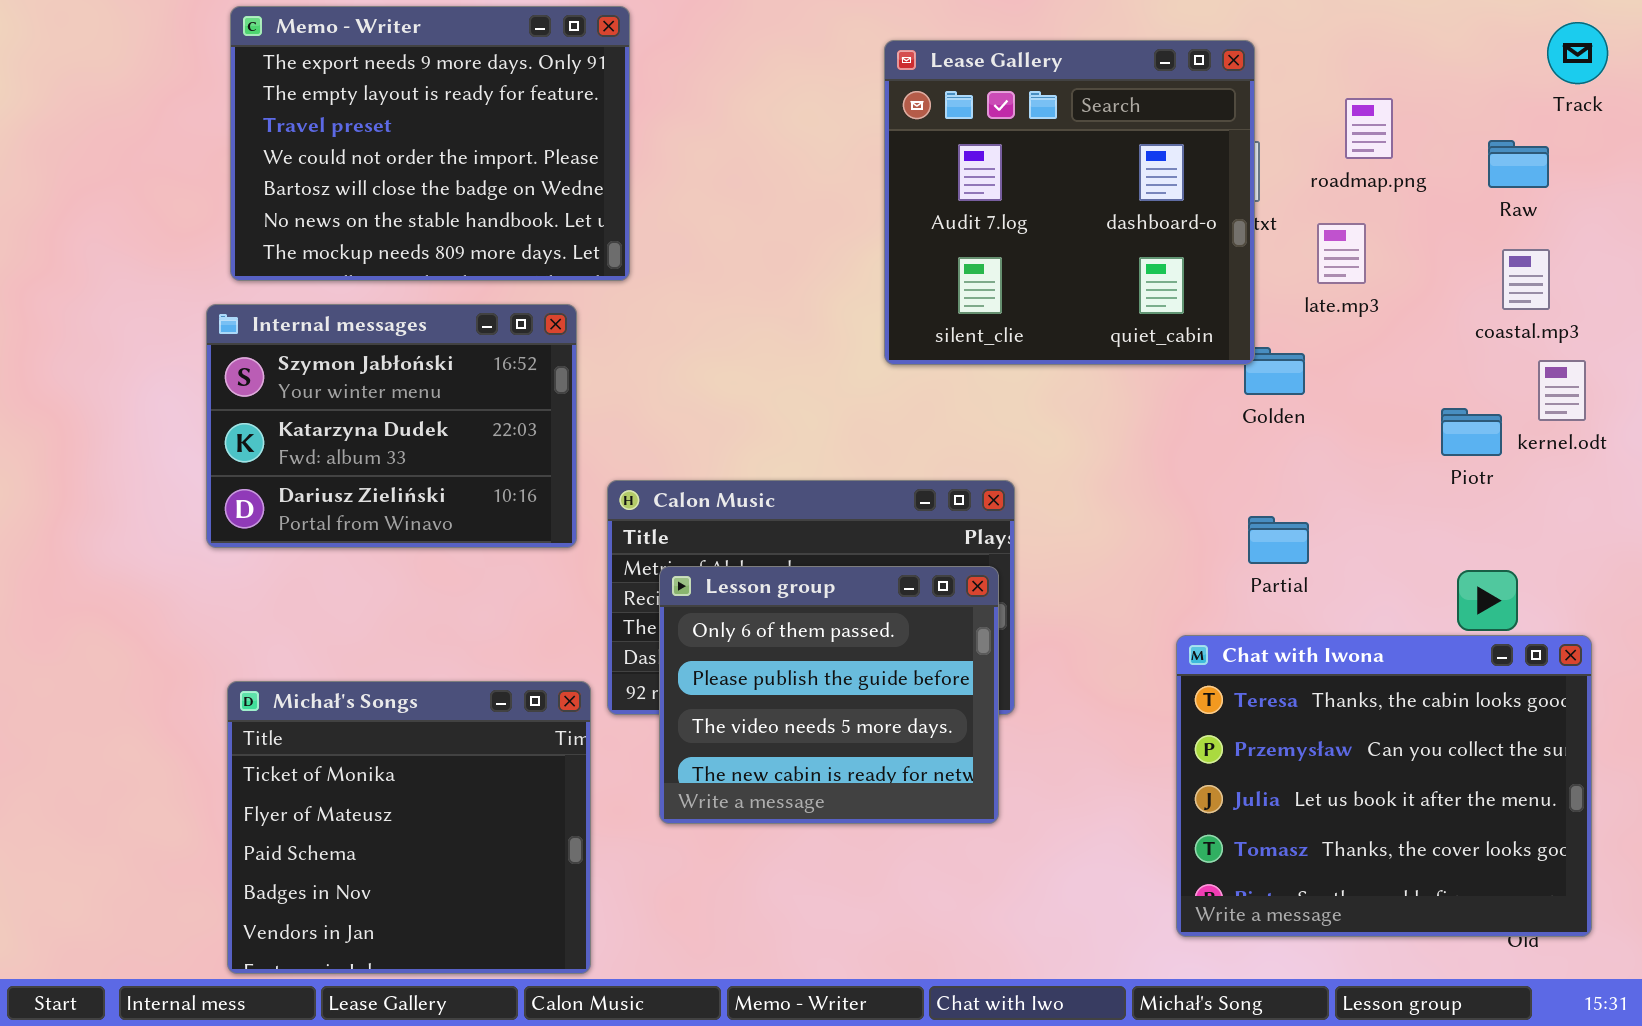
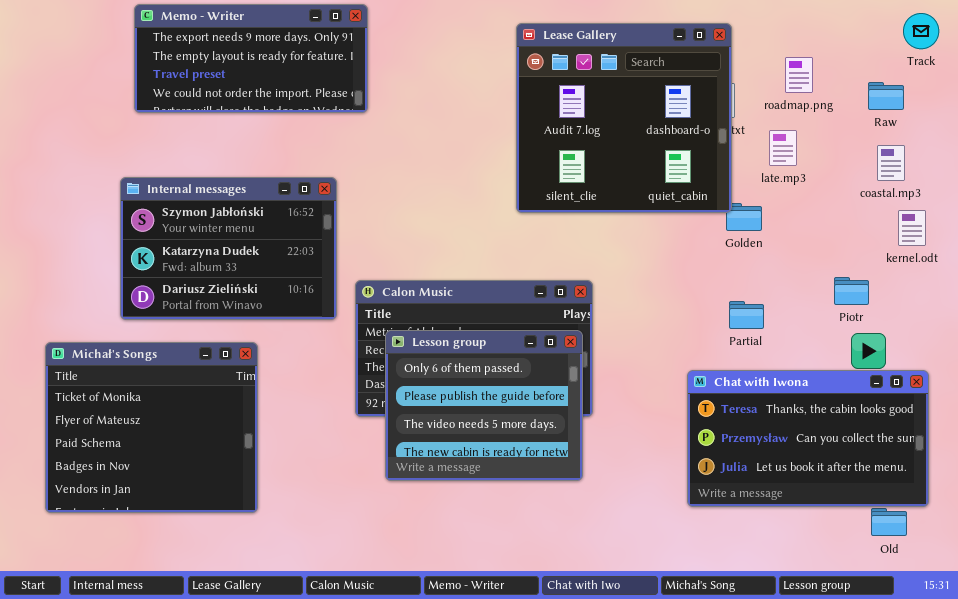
Memo - Writer: [230,6,630,281] -> [134,4,368,113], resized
Piotr: [1441,408,1502,456] -> [834,277,869,305], moved
Chat with Iwona: [1176,635,1592,937] -> [687,370,929,507], resized
Michał's Songs: [227,681,591,974] -> [45,342,258,513], moved

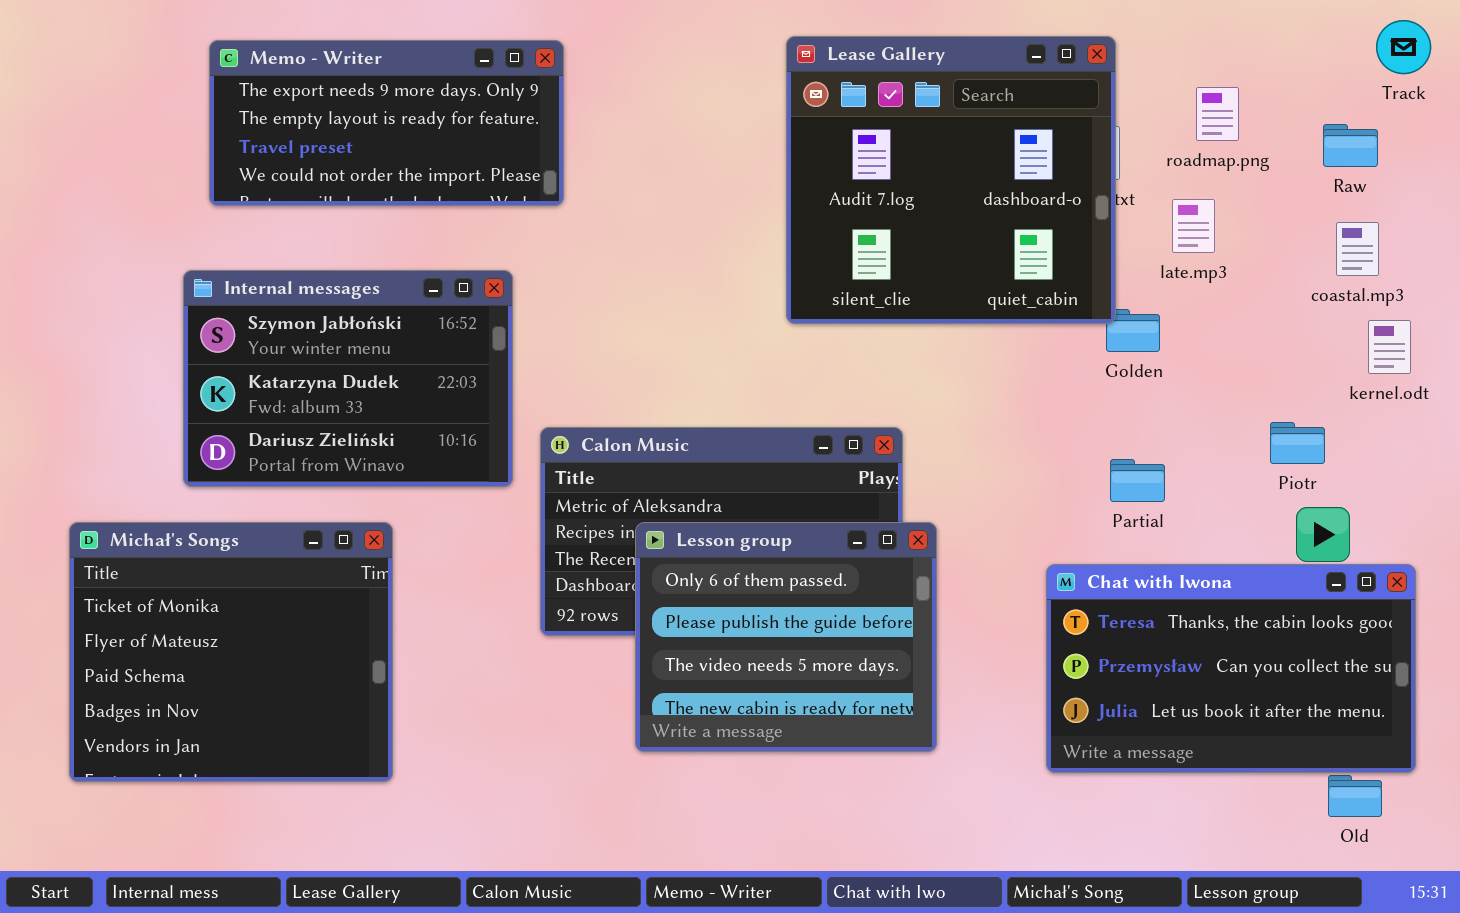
Memo - Writer: [134,4,368,113] -> [209,40,564,206], moved
Lesson group: [385,330,583,481] -> [635,522,937,752], moved

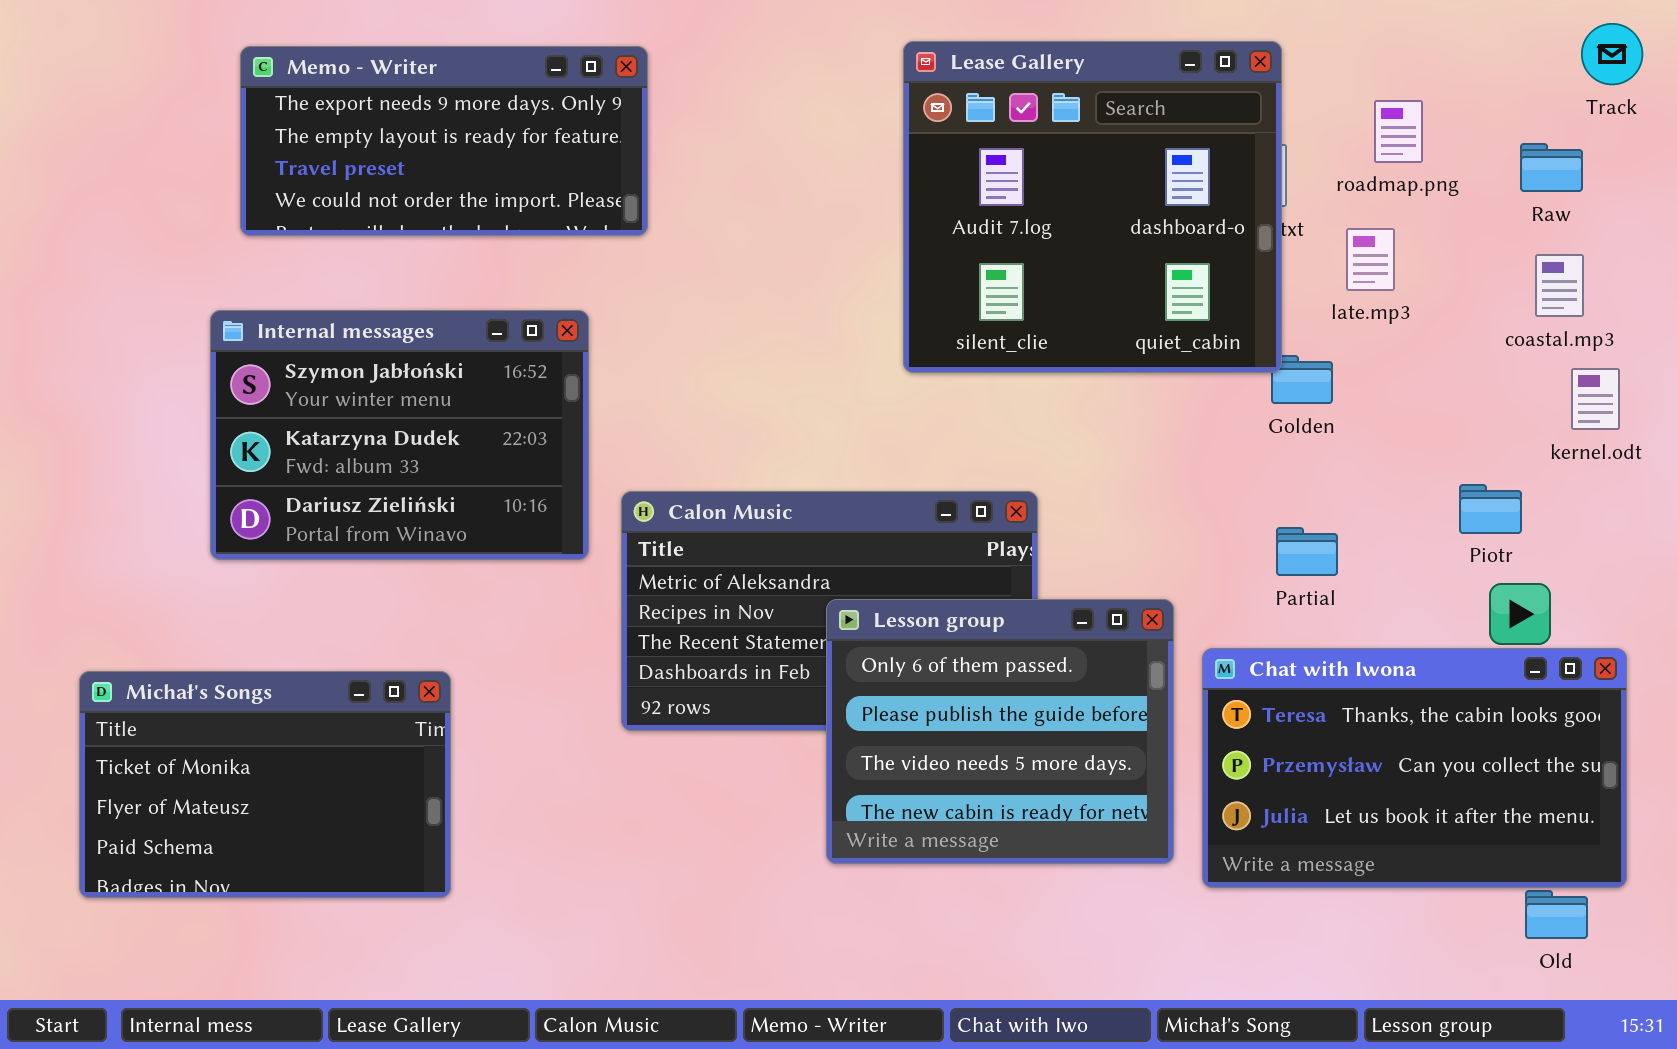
Michał's Songs: [69,522,393,782] -> [79,671,451,898], resized
Lesson group: [635,522,937,752] -> [826,599,1174,864], moved

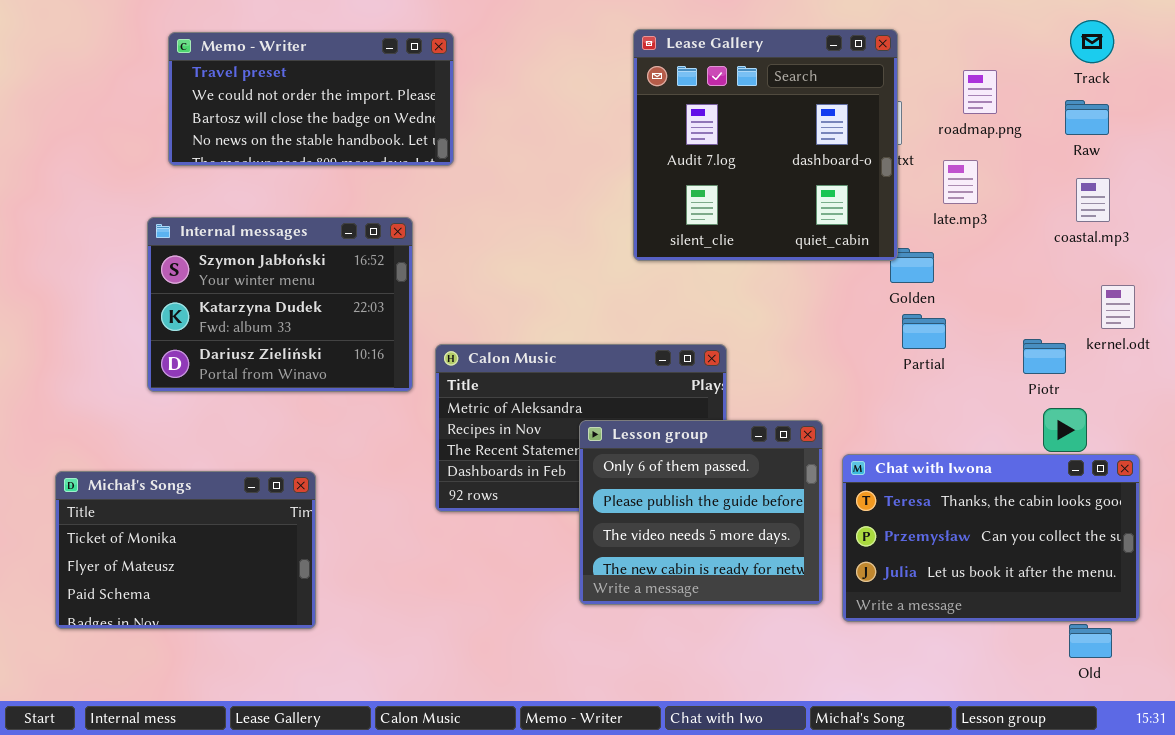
Track: [1581,23,1643,85] -> [1070,20,1114,63], moved
Memo - Writer: [240,46,648,236] -> [168,32,454,166], scrolled down 2 rows
kernel.odt: [1571,368,1620,430] -> [1101,285,1135,329], moved
Partial: [1276,527,1338,576] -> [902,314,946,349], moved

